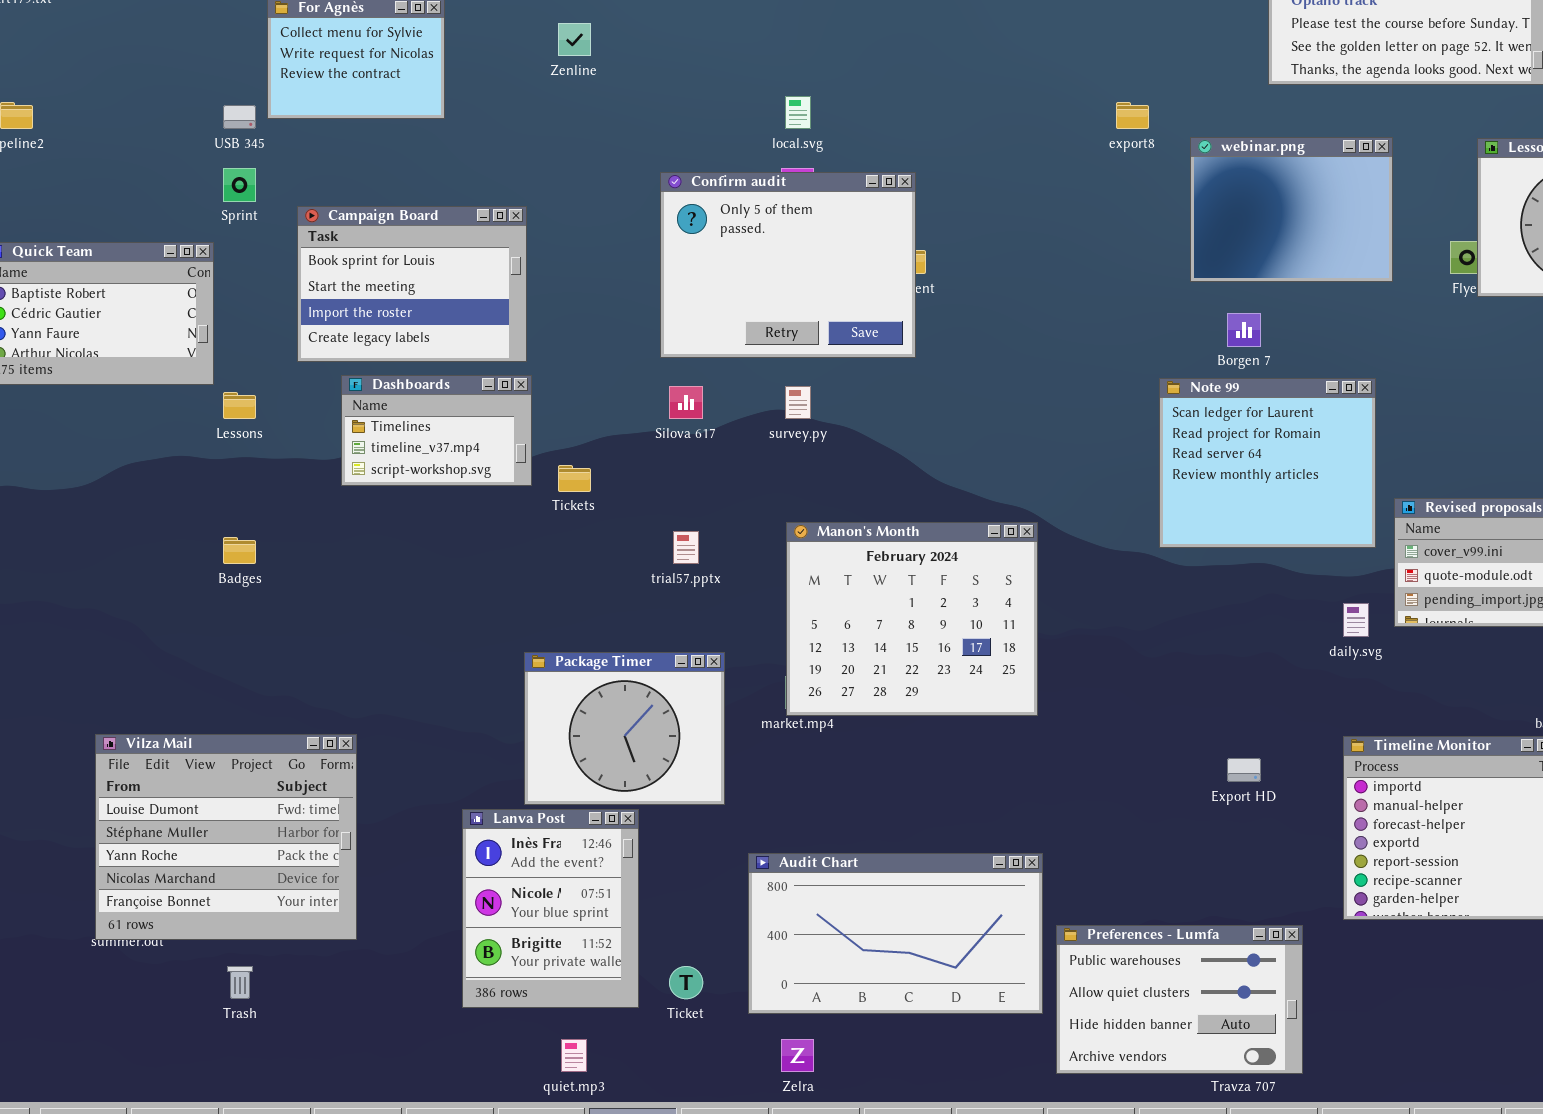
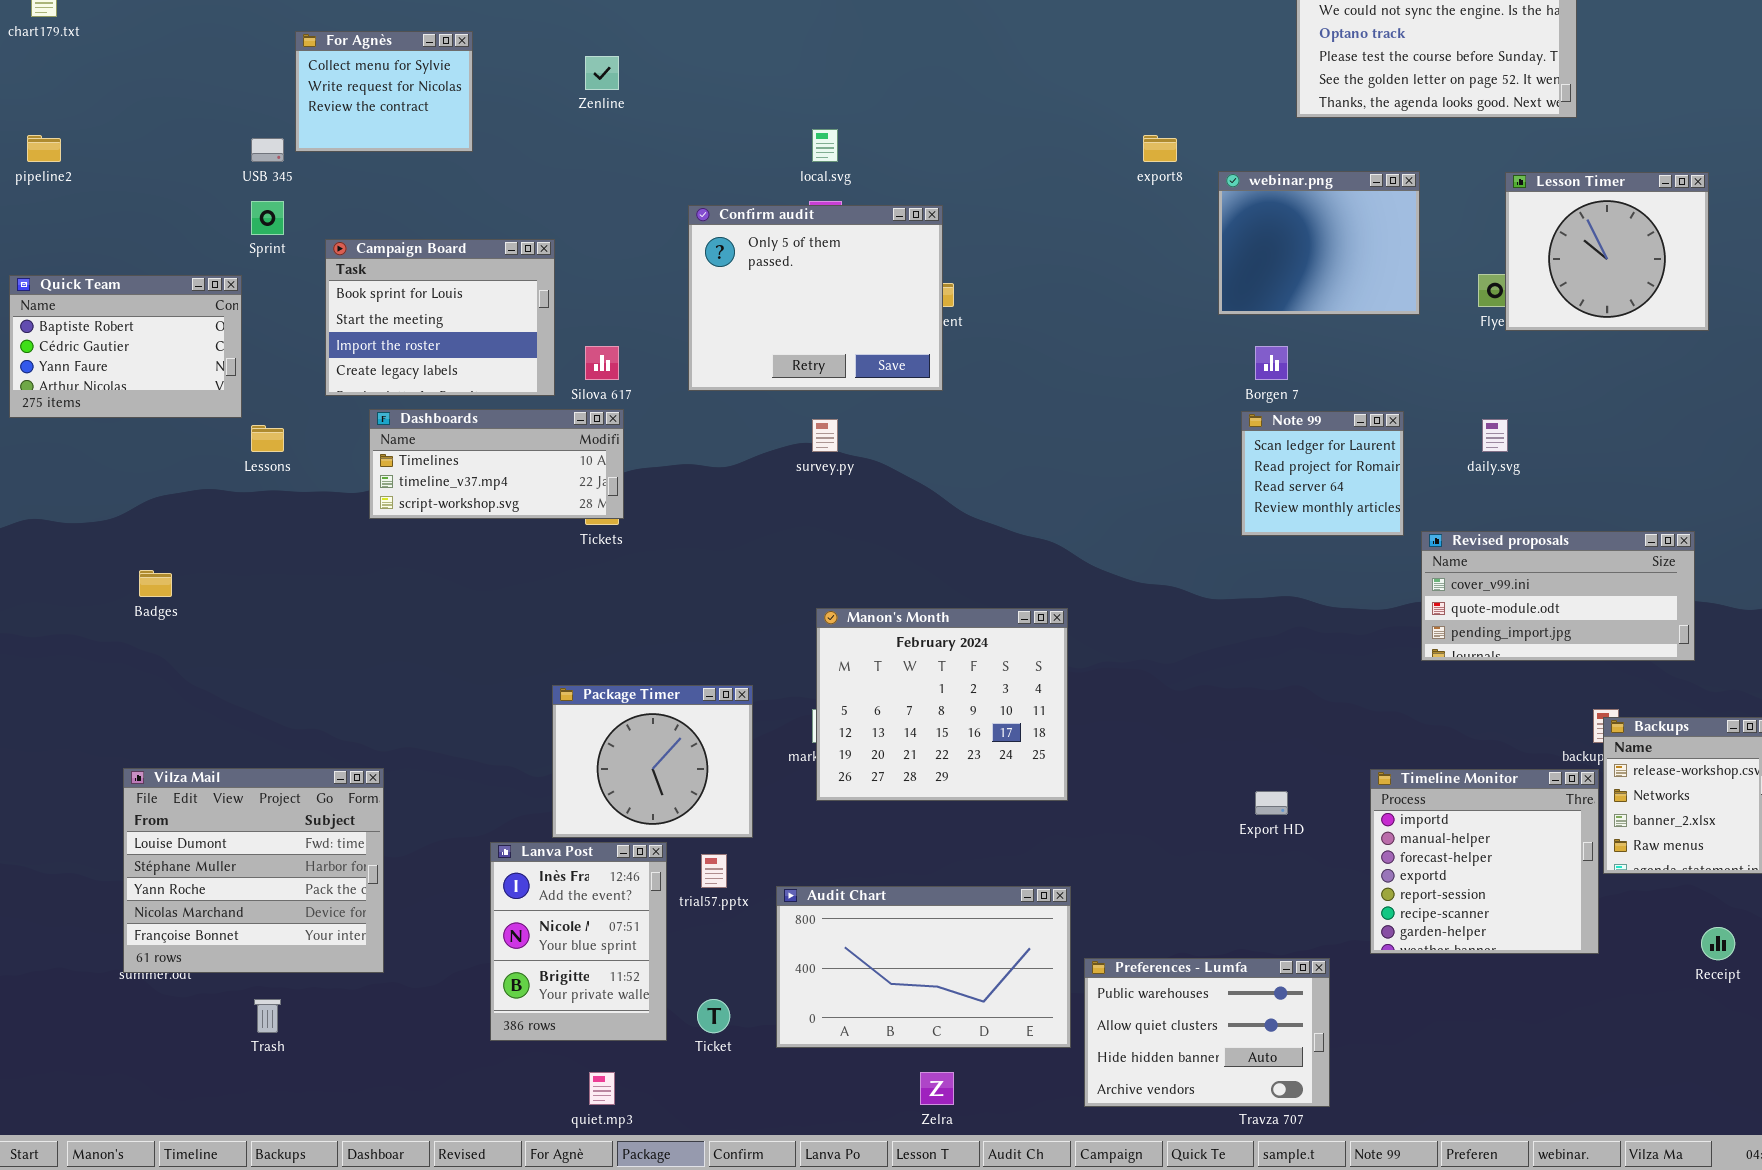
Dashboards: [341,375,532,486] -> [369,409,624,519], resized
Note 99: [1159,378,1376,548] -> [1241,411,1404,536], resized
Silova 617: [669,386,703,419] -> [585,346,619,380], moved
Manon's Month: [786,522,1038,716] -> [816,608,1068,801], moved
trial57.pptx: [673,531,699,564] -> [701,854,727,888], moved
Badges: [223,537,256,564] -> [139,570,172,597], moved
daily.svg: [1343,603,1369,637] -> [1482,419,1508,452], moved
Zelra: [781,1039,814,1072] -> [920,1072,954,1105], moved

